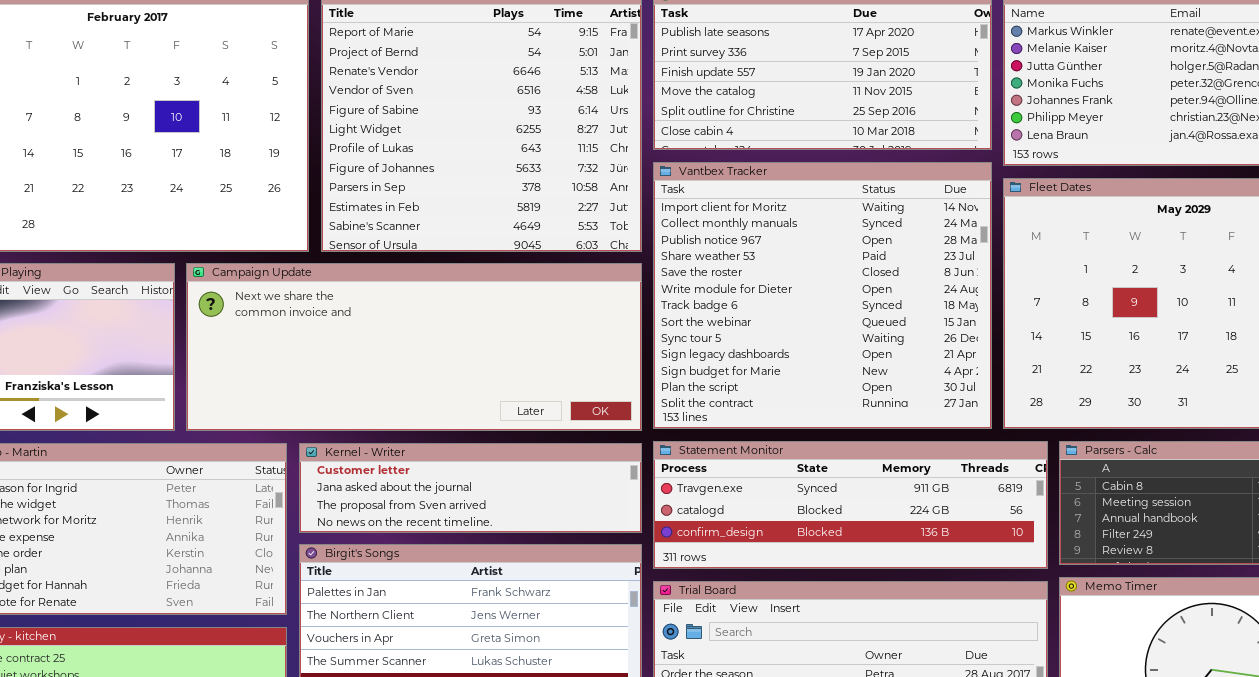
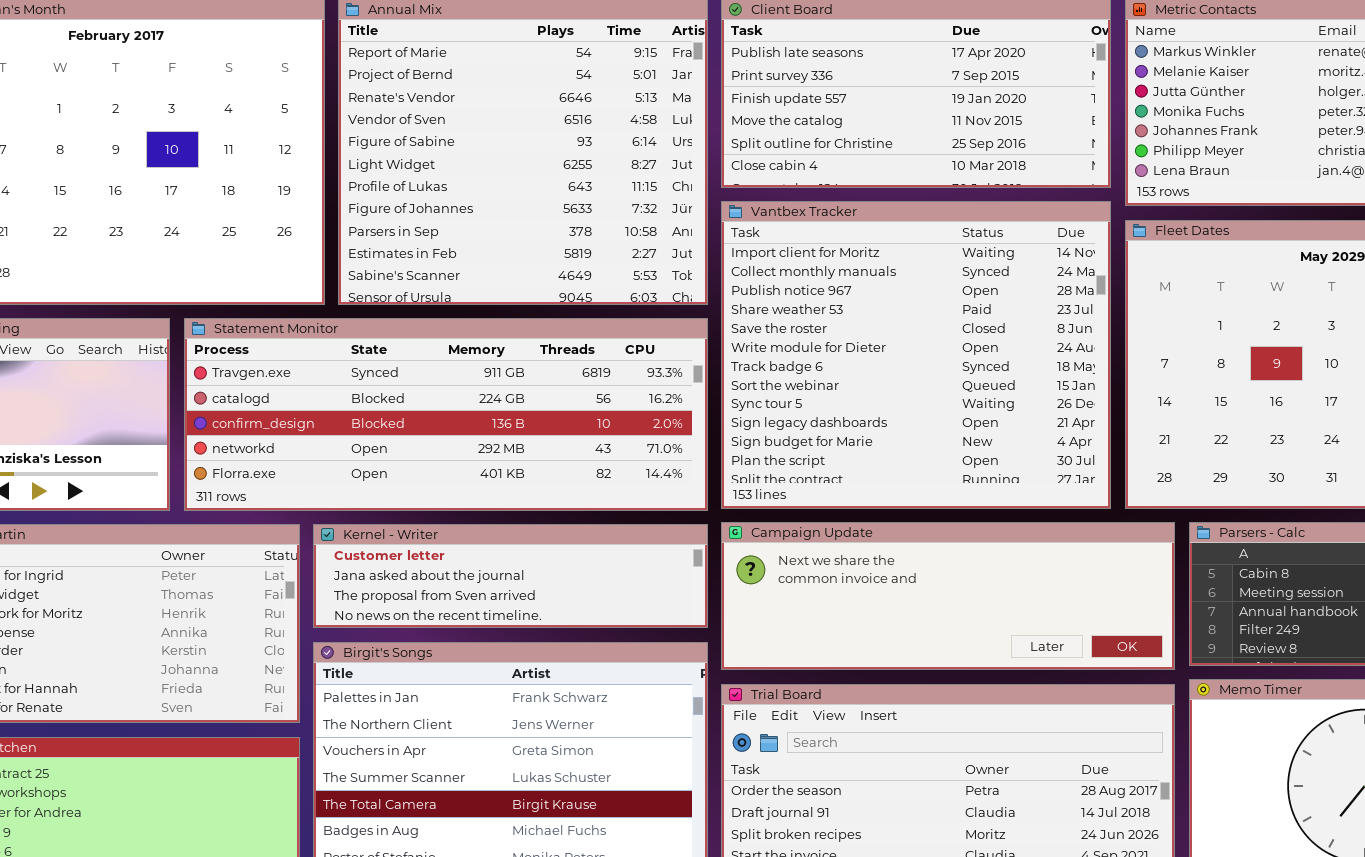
Campaign Update: [186,263,642,431] -> [721,522,1175,670], moved, resized
Statement Monitor: [653,441,1048,569] -> [184,318,708,511], moved, resized

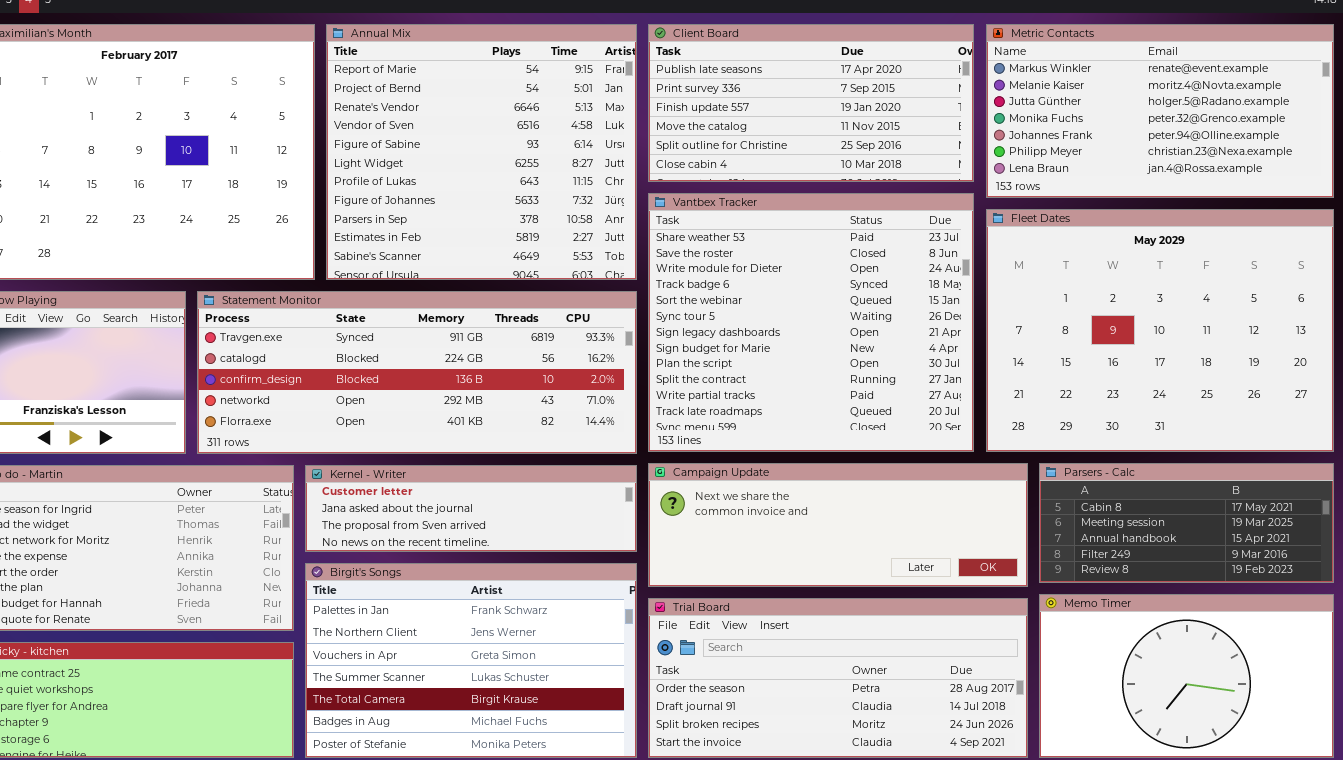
Vantbex Tracker: [721,201,1111,509] -> [648,193,974,452], scrolled down 3 rows

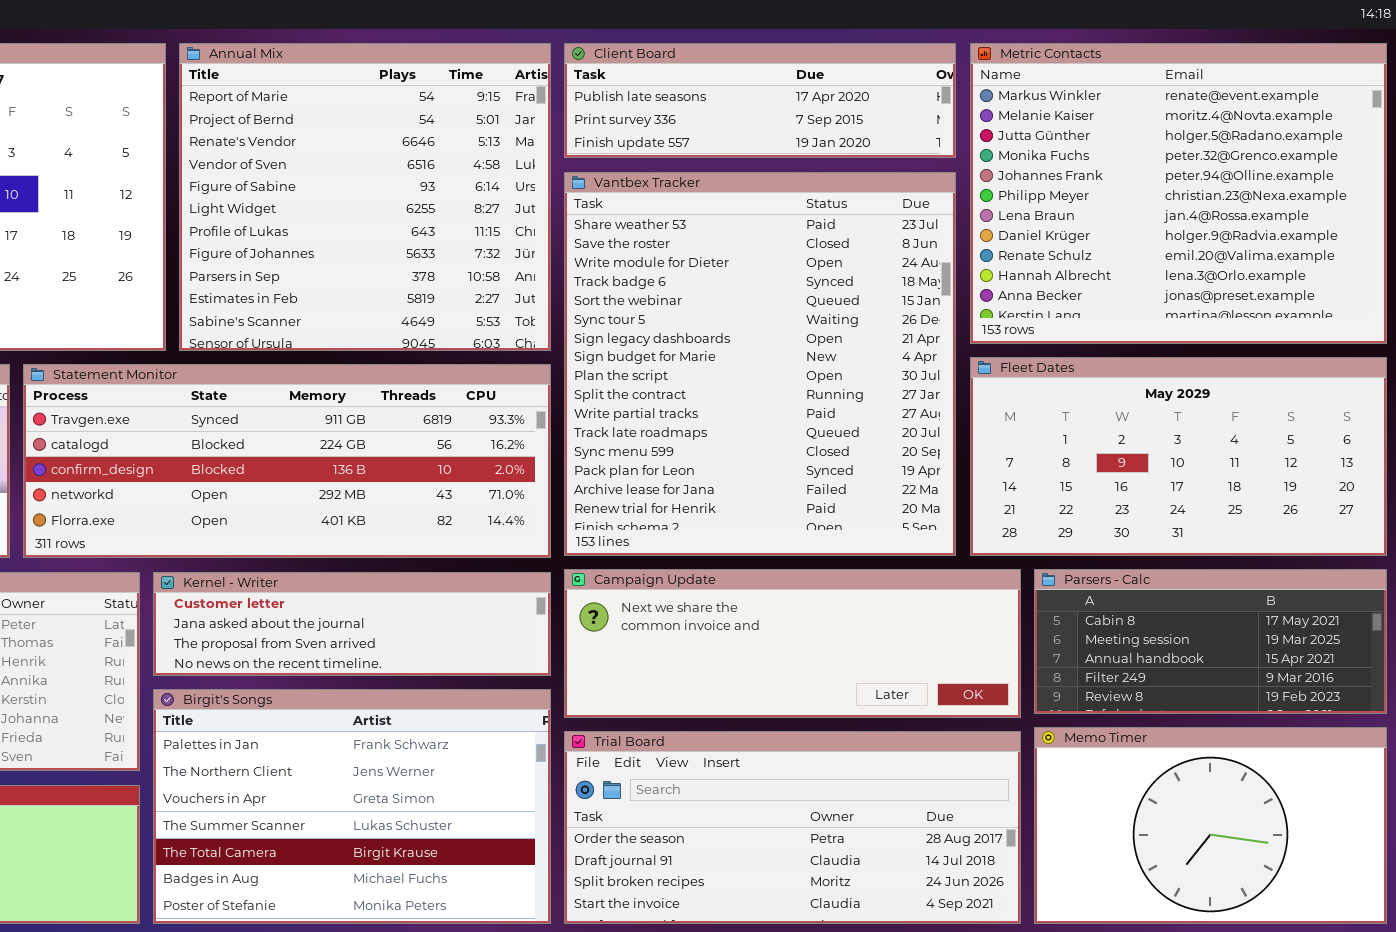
Client Board: [648,24,974,182] -> [564,43,956,158], resized
Metric Contacts: [986,24,1334,198] -> [970,43,1387,344], resized
Vantbex Tracker: [648,193,974,452] -> [564,172,956,556], resized
Fleet Dates: [986,209,1334,452] -> [970,357,1387,556], resized

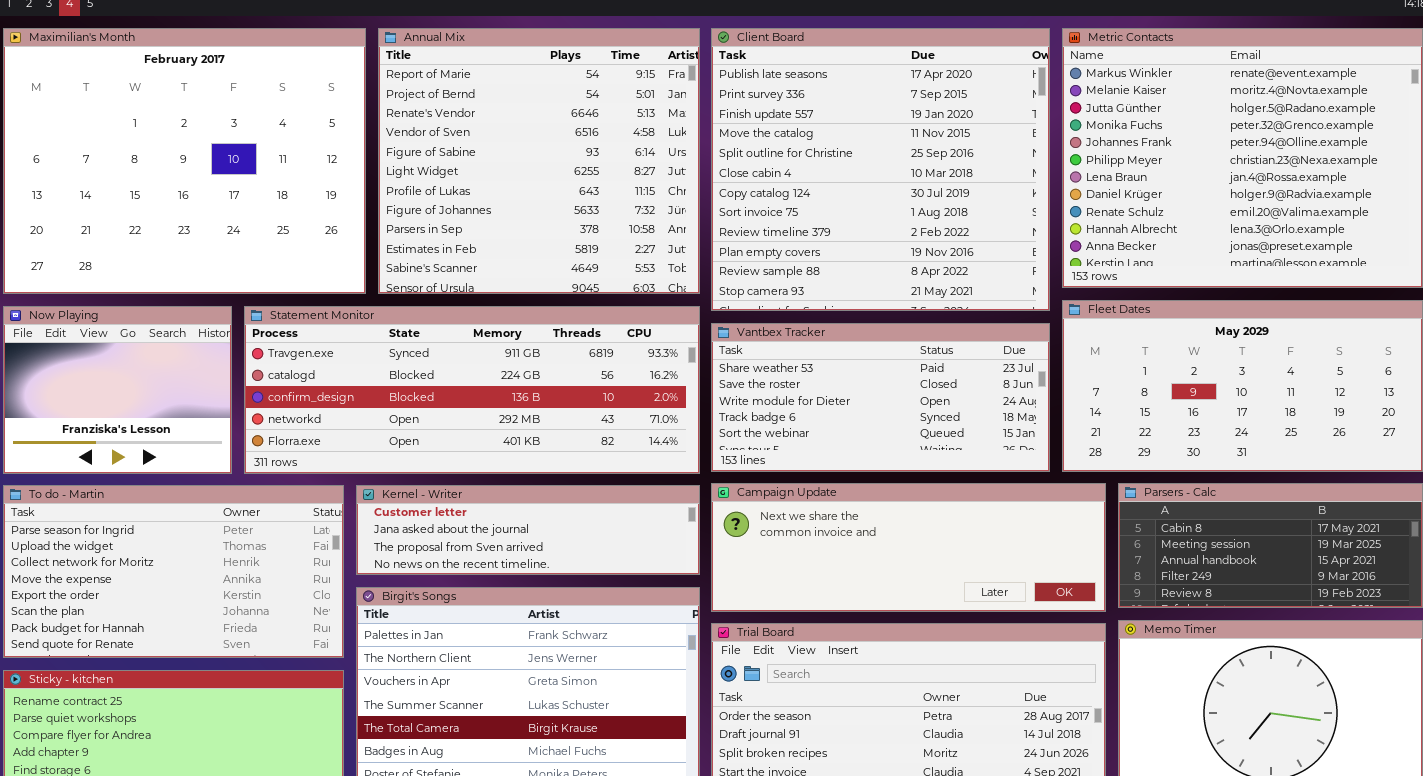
Client Board: [564,43,956,158] -> [711,28,1050,311], resized
Vantbex Tracker: [564,172,956,556] -> [711,323,1050,472], resized

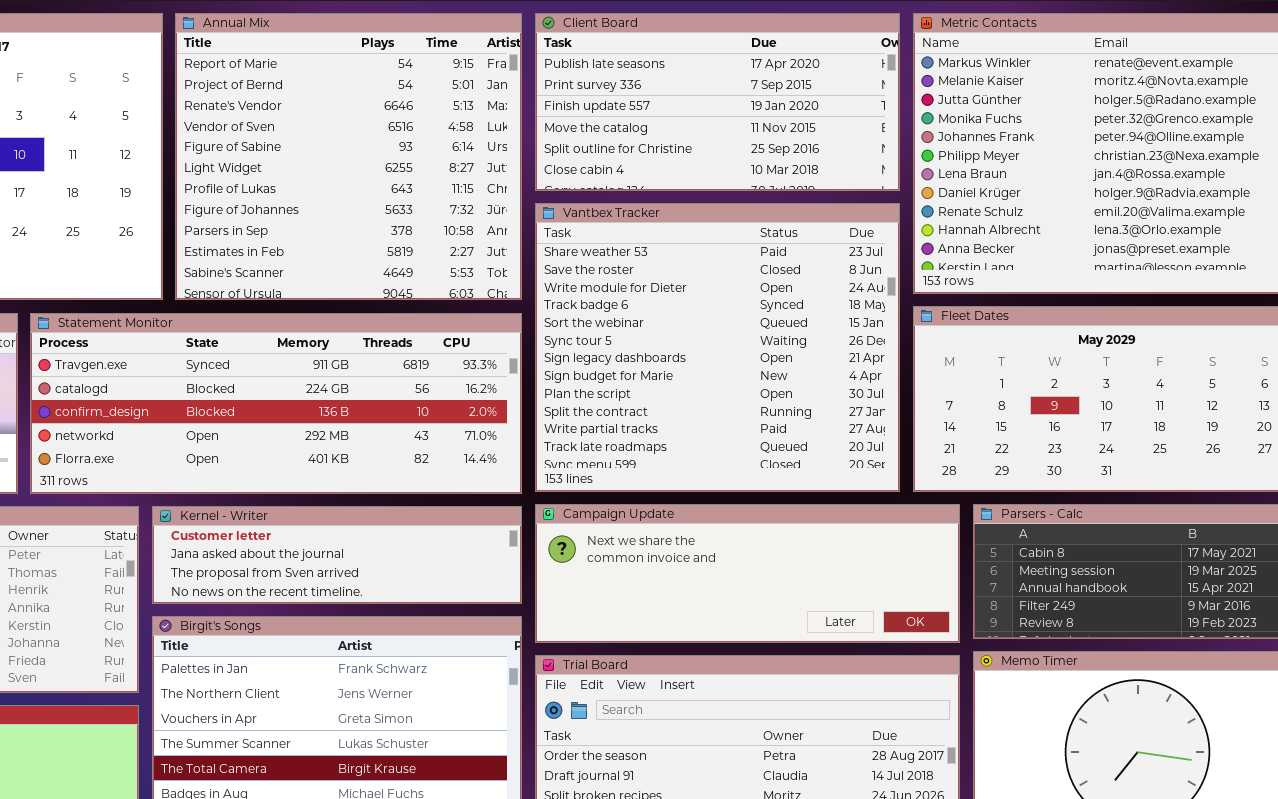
Client Board: [711,28,1050,311] -> [535,13,900,191], resized
Vantbex Tracker: [711,323,1050,472] -> [535,203,900,492], resized

